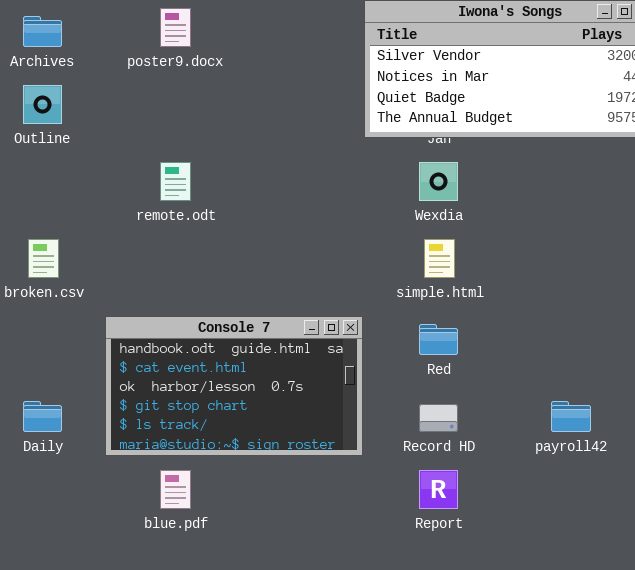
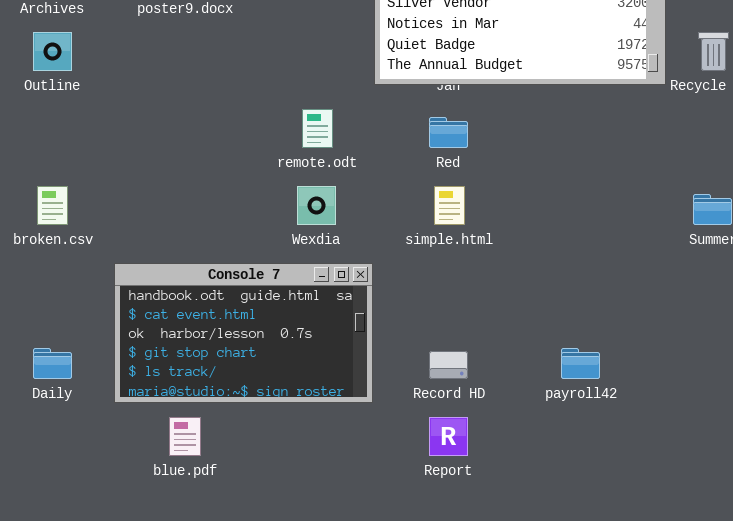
remote.odt: [160,162,191,201] -> [302,109,333,148], moved
Wexdia: [419,162,458,201] -> [297,186,336,225], moved
Red: [419,324,458,355] -> [429,117,468,148], moved

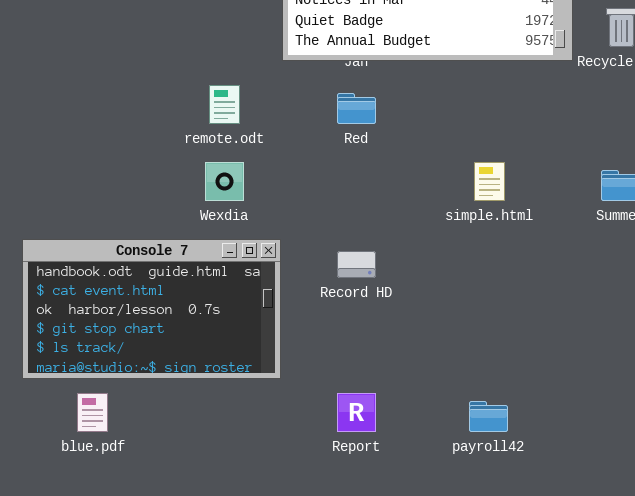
simple.html: [434,186,465,225] -> [474,162,505,201], moved
payroll42: [561,348,600,379] -> [469,401,508,432], moved
Record HD: [429,351,468,379] -> [337,251,376,278], moved

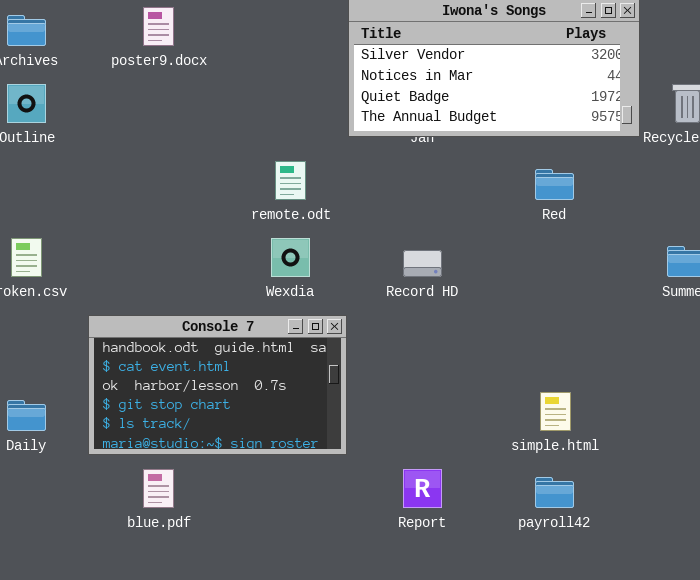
Red: [337,93,376,124] -> [535,169,574,200], moved
simple.html: [474,162,505,201] -> [540,392,571,431], moved
Record HD: [337,251,376,278] -> [403,250,442,277], moved

